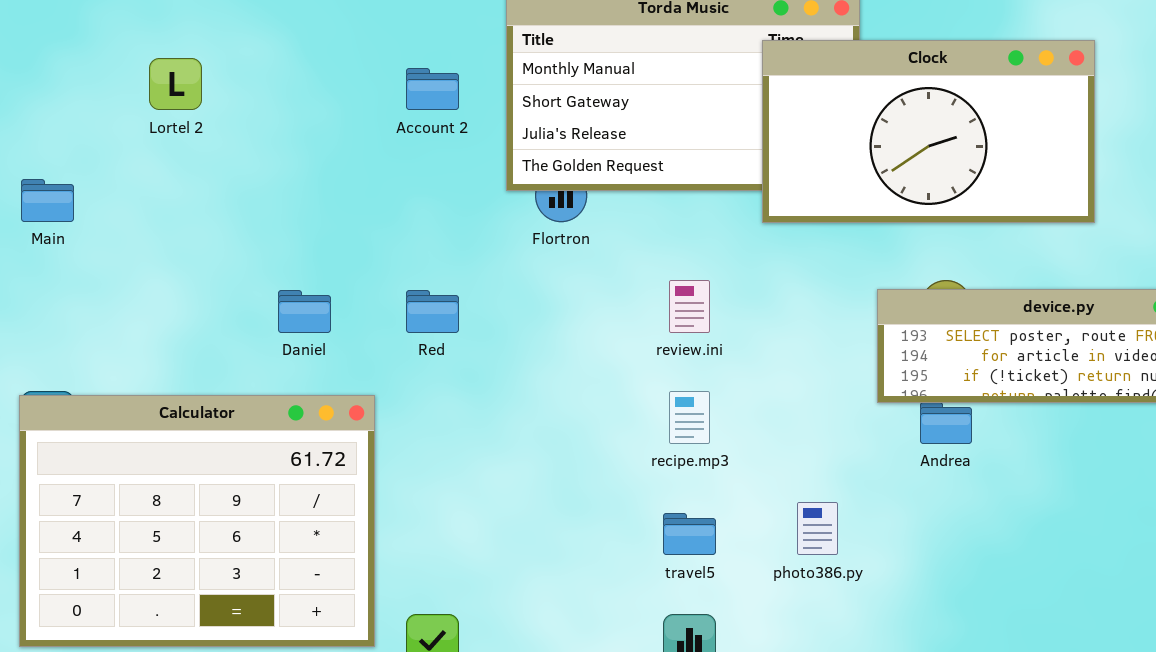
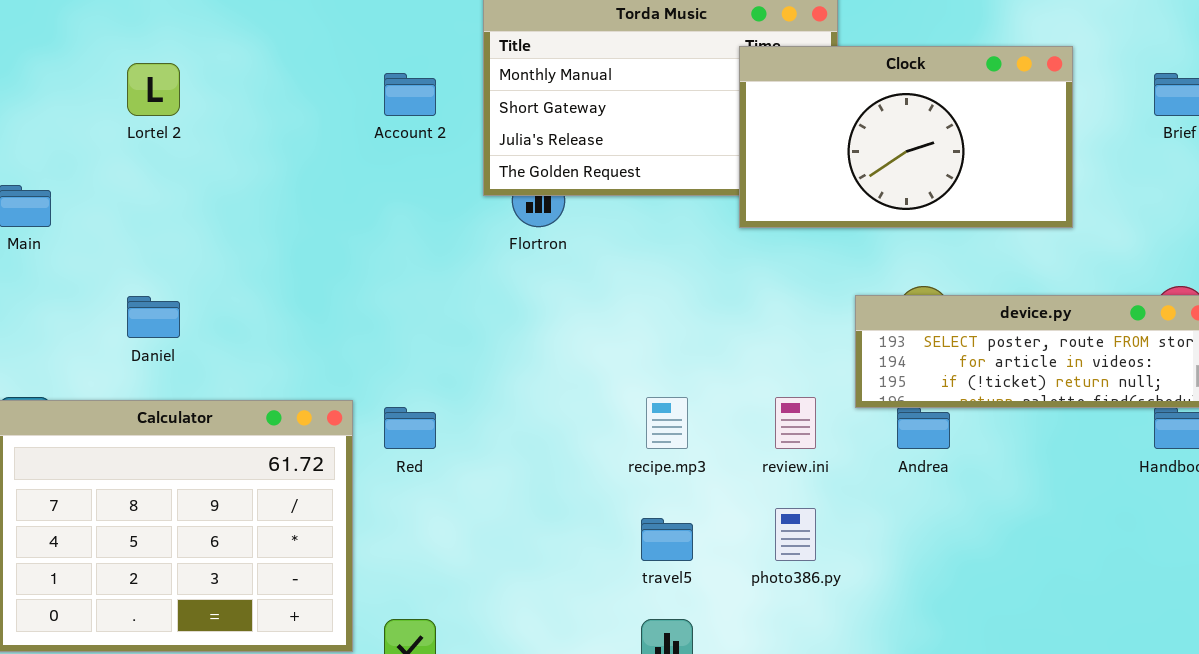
review.ini: [669,280,710,333] -> [775,397,816,449], moved
Daniel: [278,290,331,333] -> [127,296,180,338], moved
Red: [406,290,459,333] -> [384,407,436,449], moved

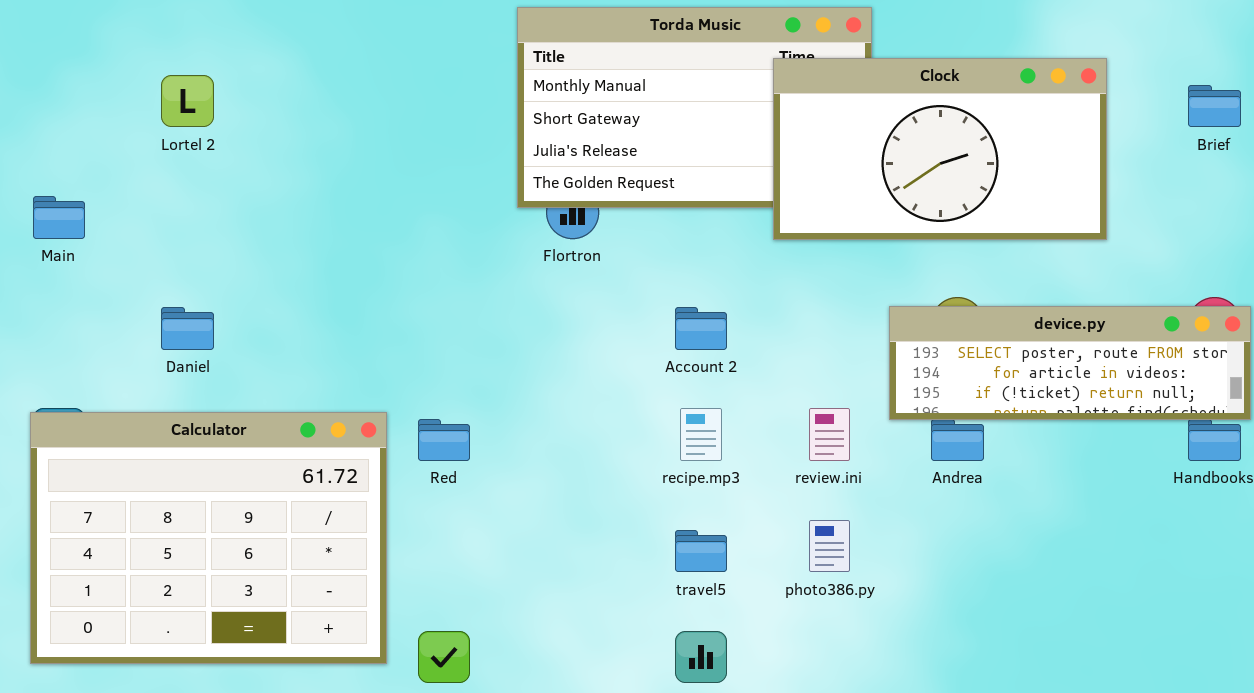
Account 2: [384,73,436,116] -> [675,307,727,350], moved

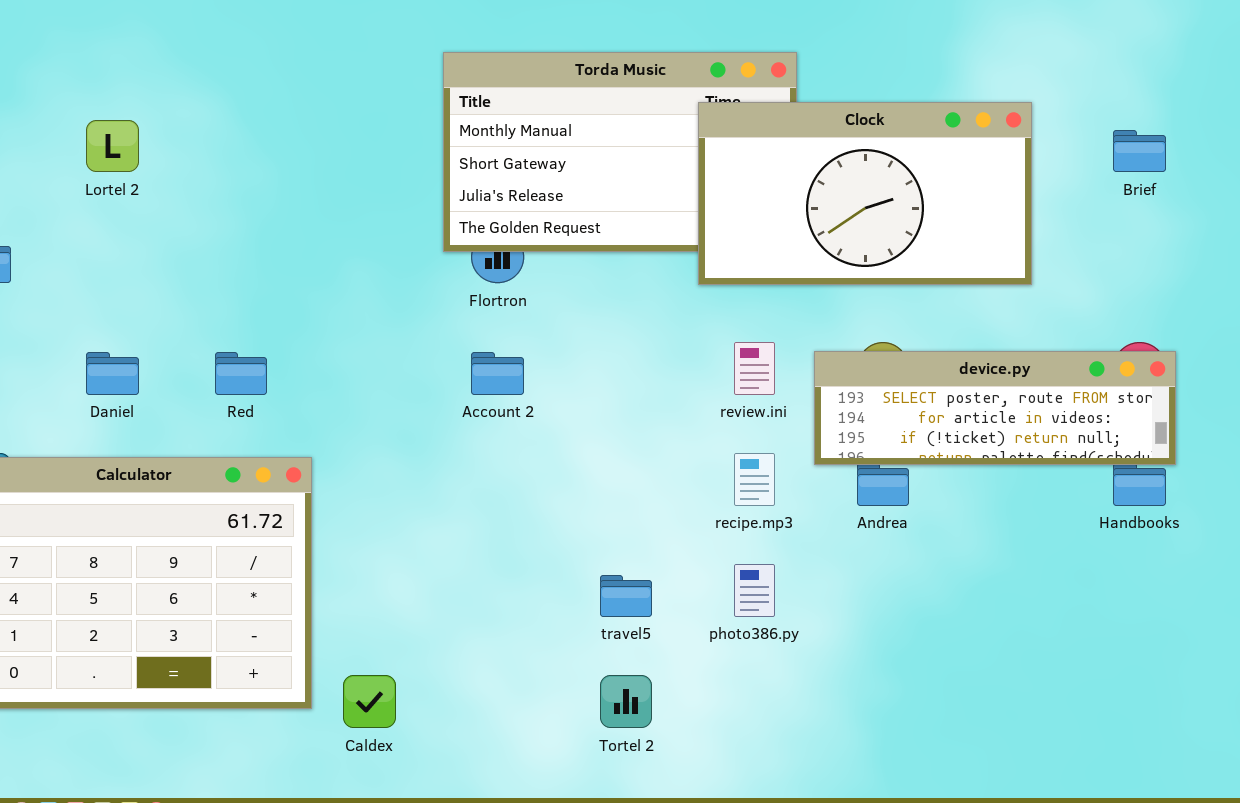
Account 2: [675,307,727,350] -> [471,352,524,395], moved
recipe.mp3: [680,408,722,461] -> [734,453,775,506], moved
review.ini: [809,408,850,461] -> [734,342,775,395], moved
Red: [418,419,470,461] -> [215,352,267,395], moved

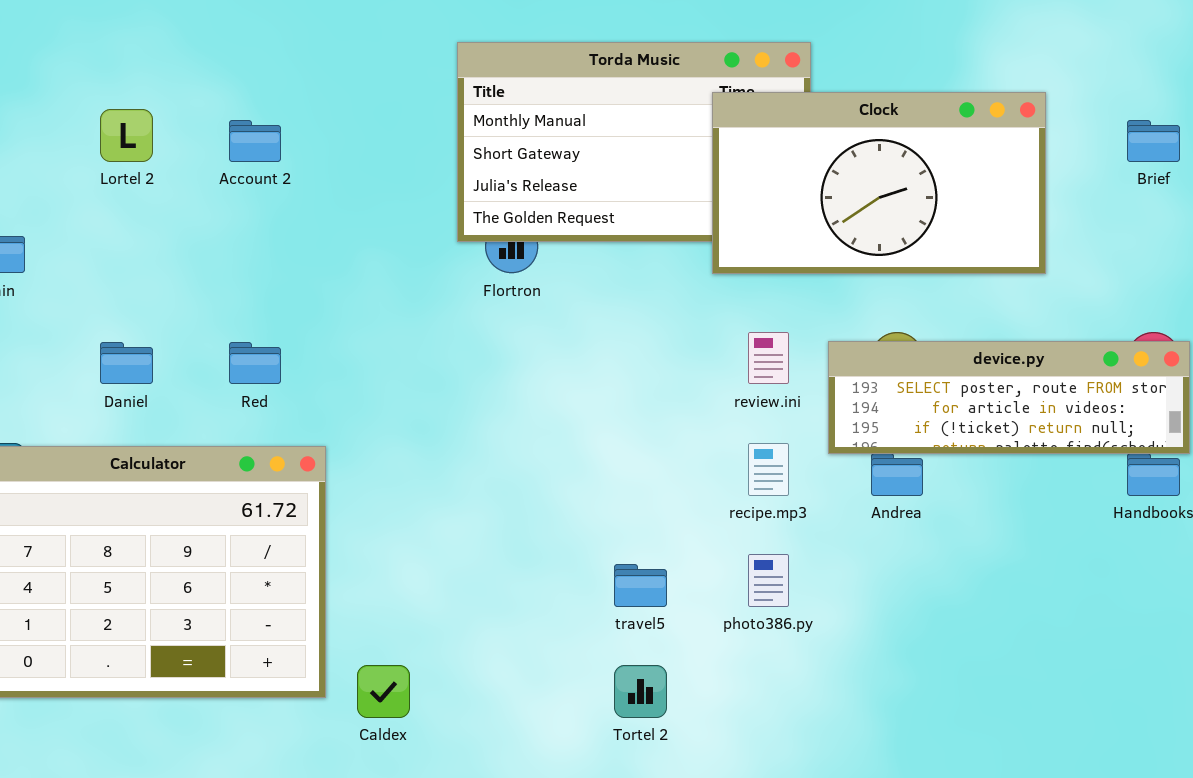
Account 2: [471,352,524,395] -> [229,120,281,162], moved

